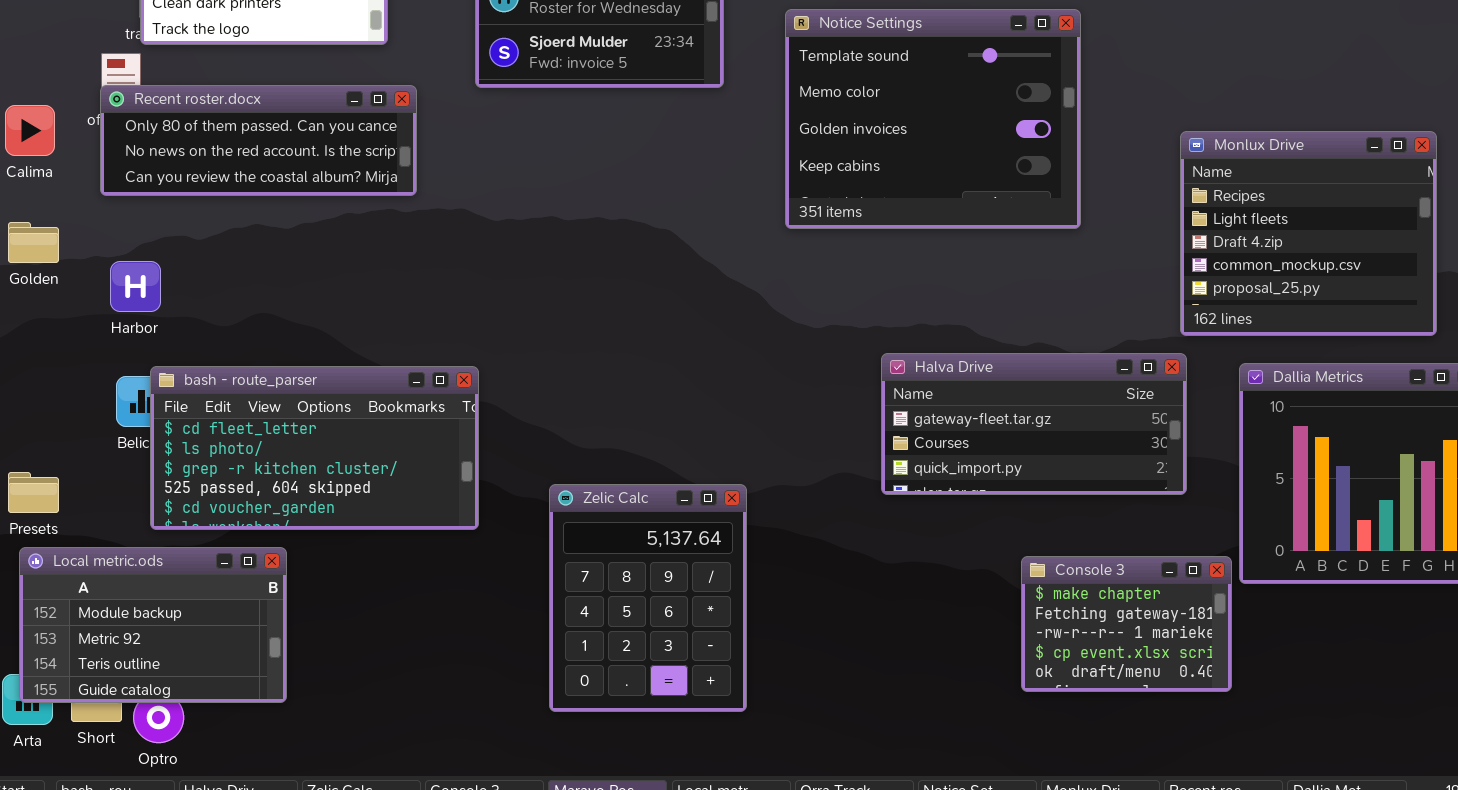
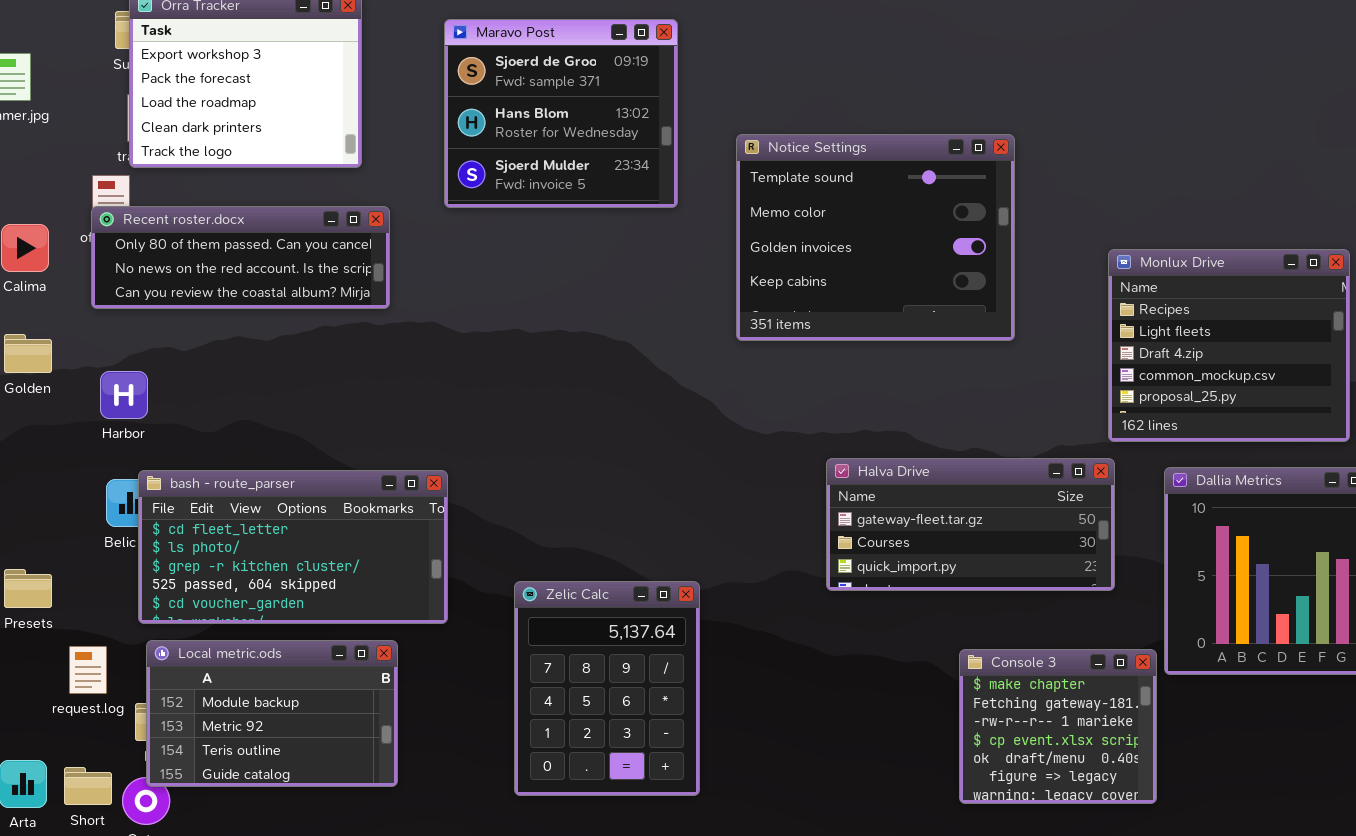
Local metric.ods: [19,547,287,703] -> [146,640,398,787], moved
Console 3: [1021,556,1232,692] -> [959,649,1157,804], resized

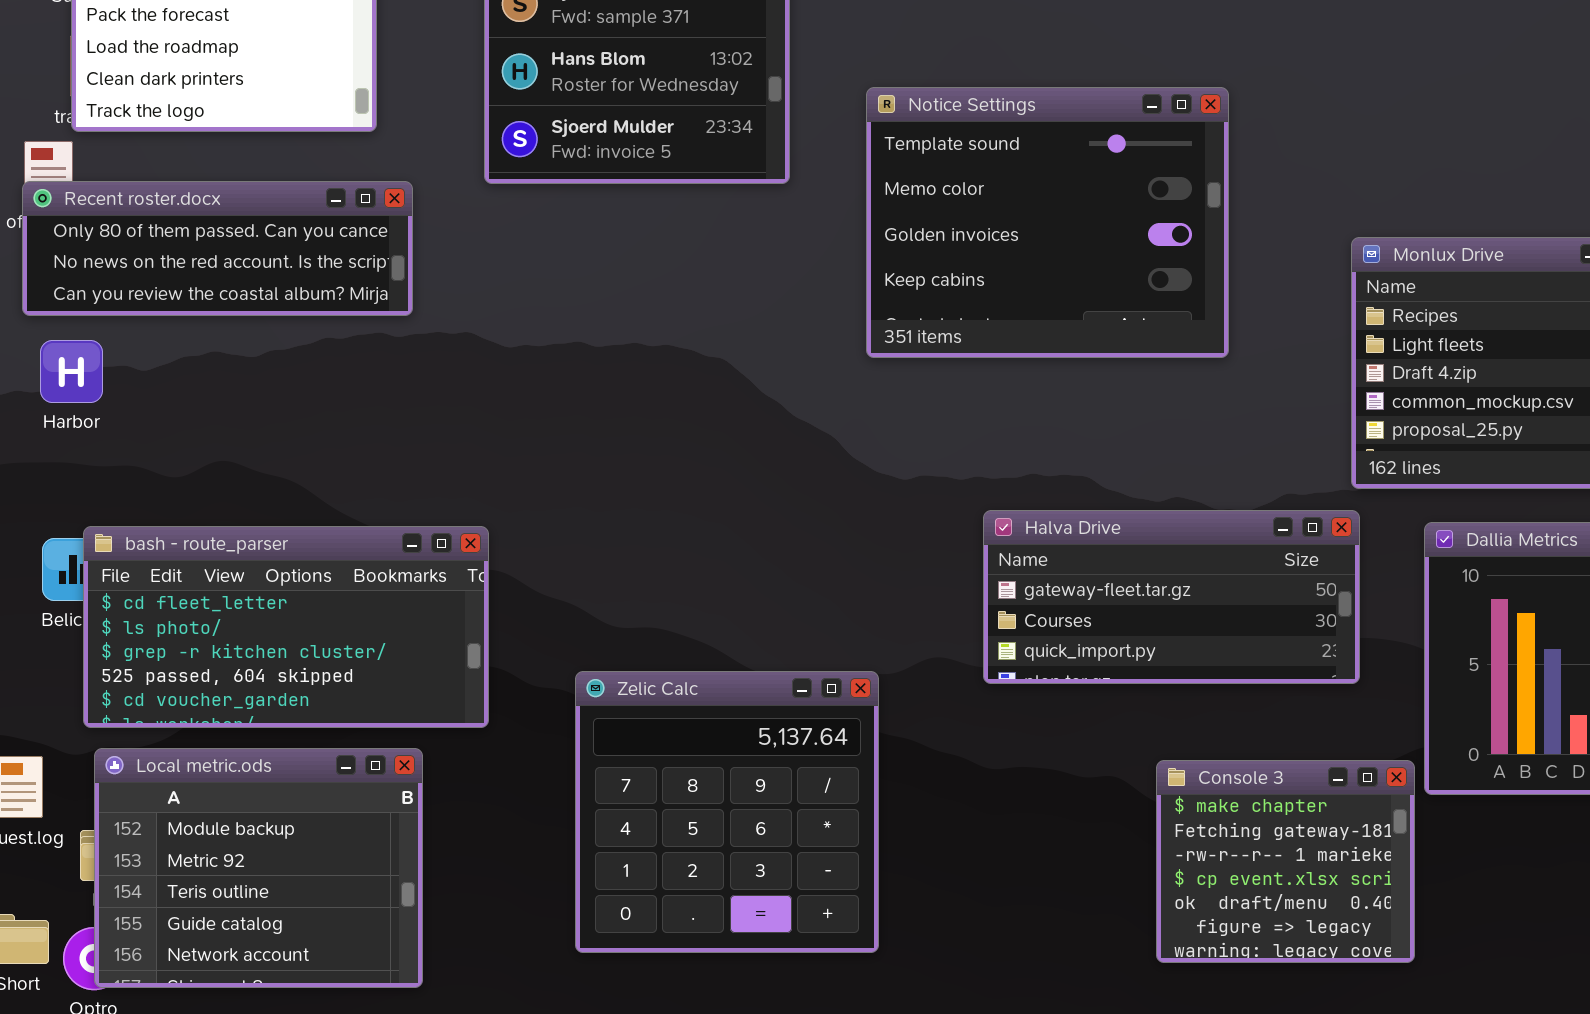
Harbor: [100,371,148,419] -> [40,340,103,403], moved
Zelic Calc: [514,581,700,796] -> [575,671,879,953], resized
Local metric.ods: [146,640,398,787] -> [94,748,423,988], resized

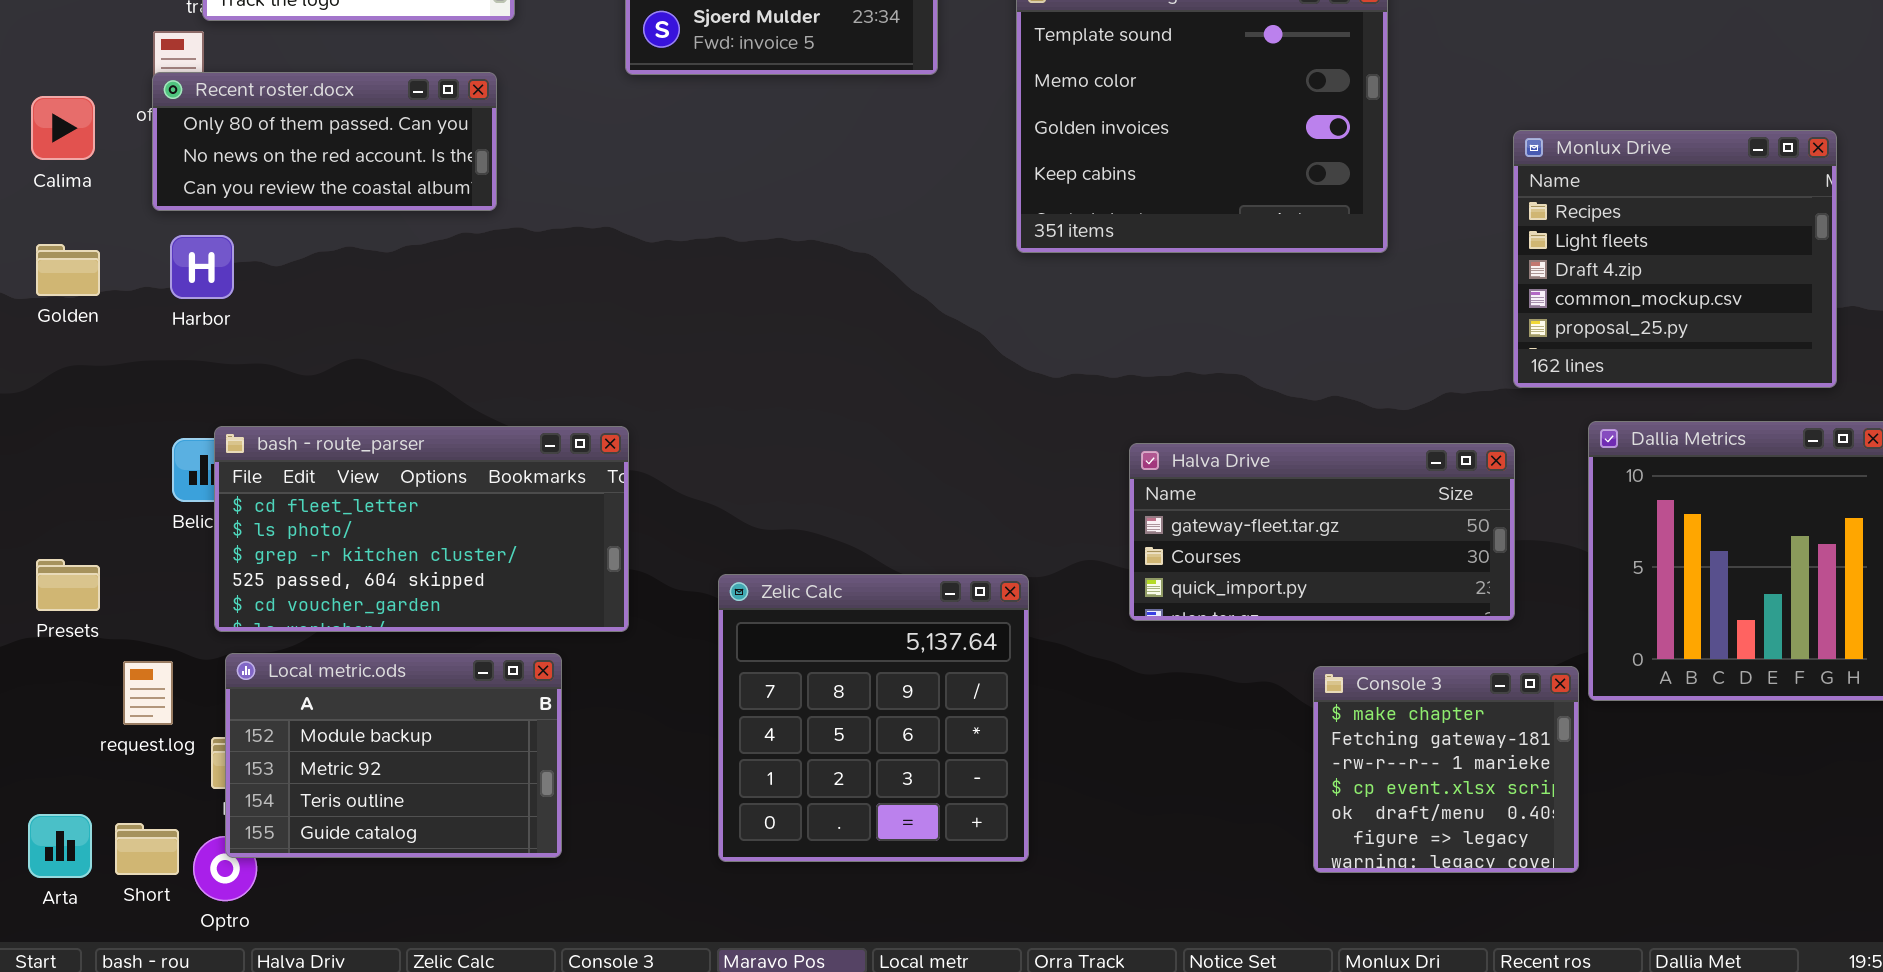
Recent roster.docx: [22,181,413,316] -> [152,72,497,211], resized
Halva Drive: [983,510,1360,684] -> [1129,443,1515,621], moved
Local metric.ods: [94,748,423,988] -> [225,653,562,858], resized

